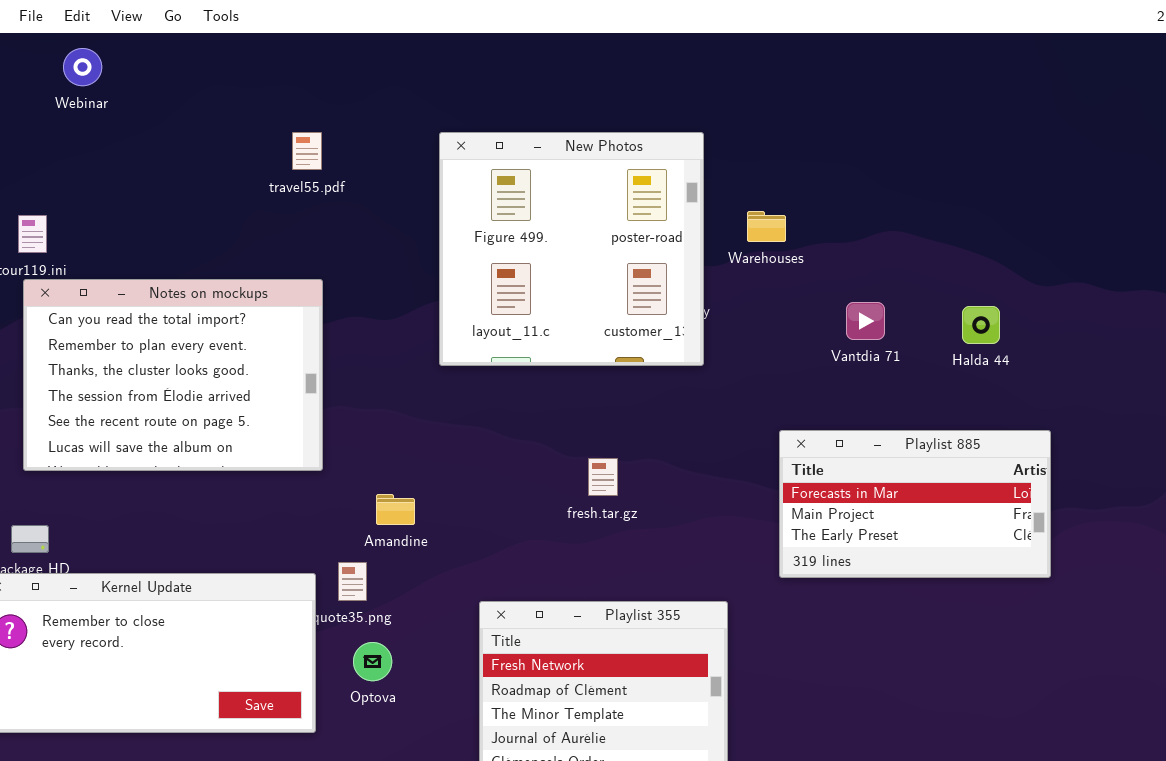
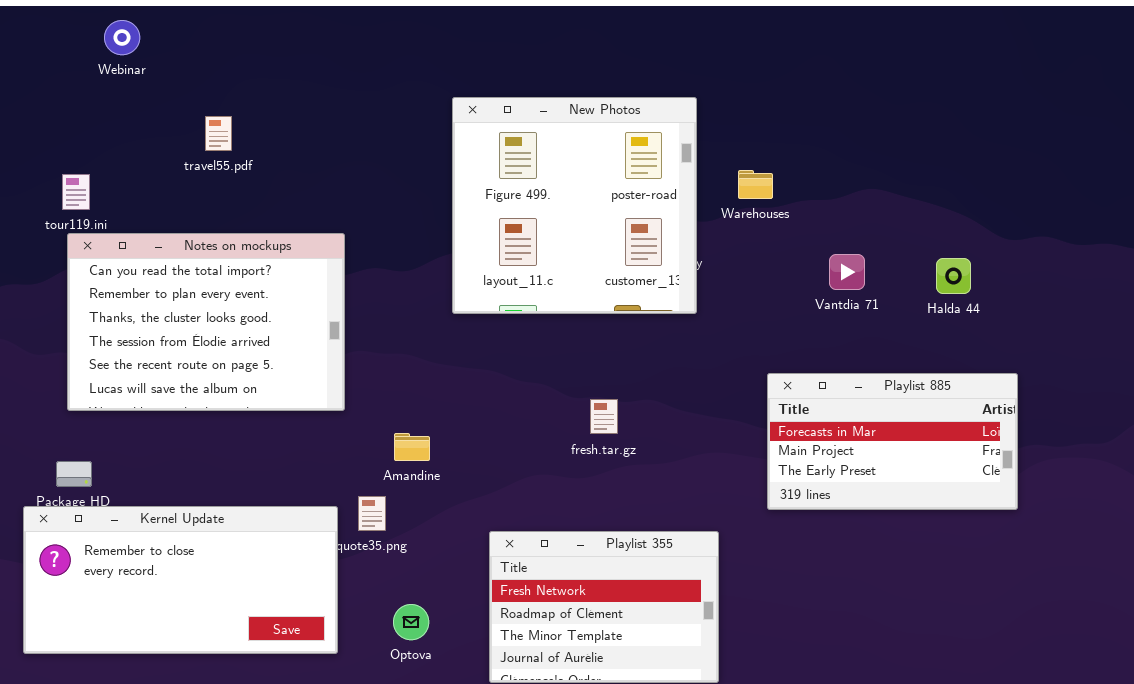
travel55.pdf: [292,132,322,170] -> [205,116,232,151], moved
Optova: [353,642,392,681] -> [393,604,429,640], moved

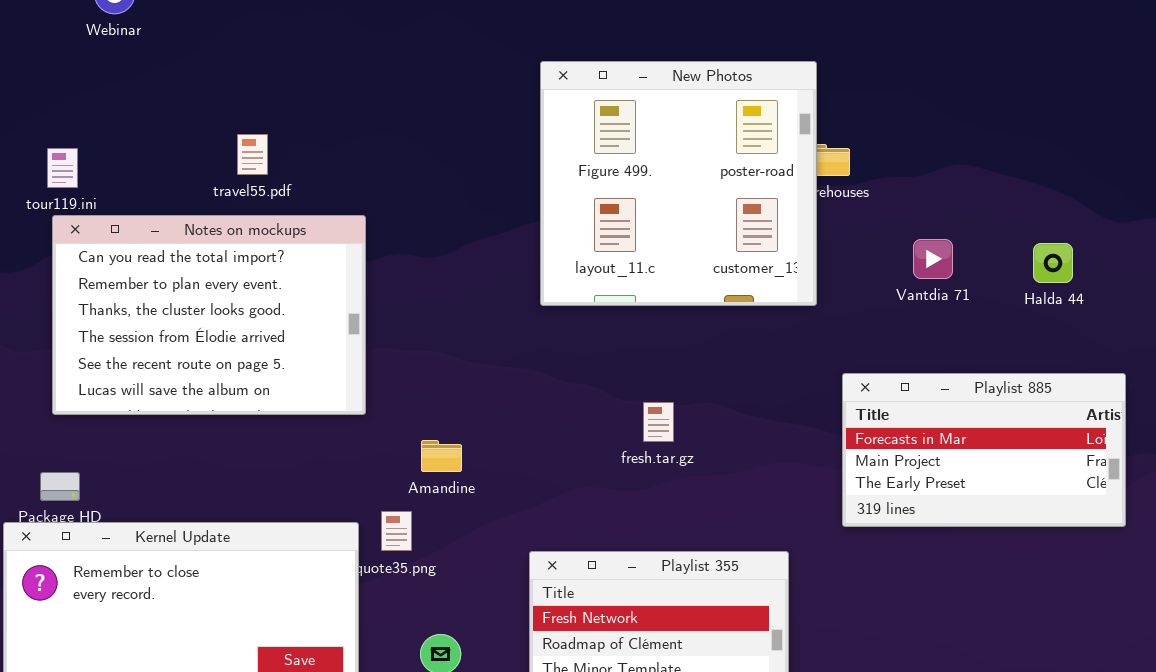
New Photos: [452,97,697,314] -> [540,61,817,306], moved
travel55.pdf: [205,116,232,151] -> [237,134,268,175], moved

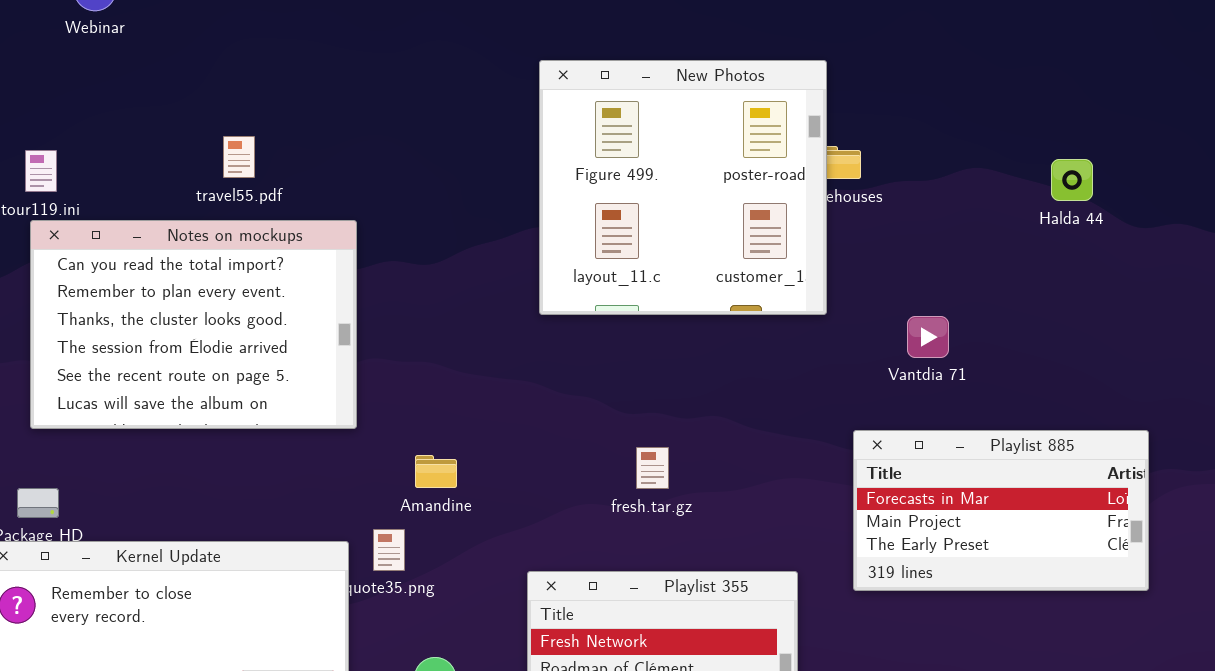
Vantdia 71: [913,239,953,279] -> [907,316,949,358], moved
Halda 44: [1033,243,1073,283] -> [1051,159,1093,201], moved
Playlist 885: [842,373,1126,527] -> [853,430,1149,591], moved
fresh.tar.gz: [643,402,674,442] -> [636,447,669,489], moved

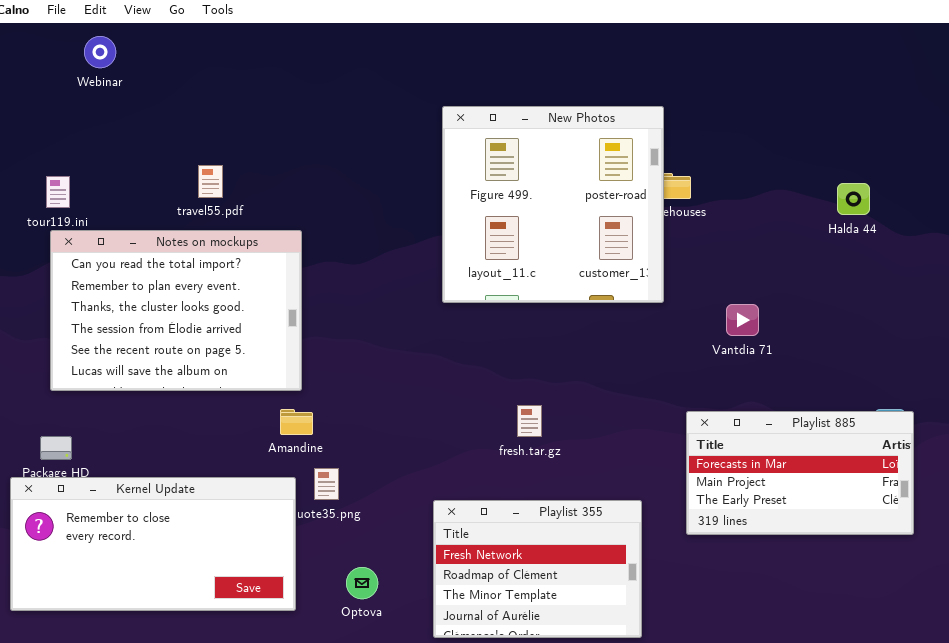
Playlist 885: [853,430,1149,591] -> [686,411,914,535], moved
Amandine: [415,455,457,488] -> [280,409,313,435], moved

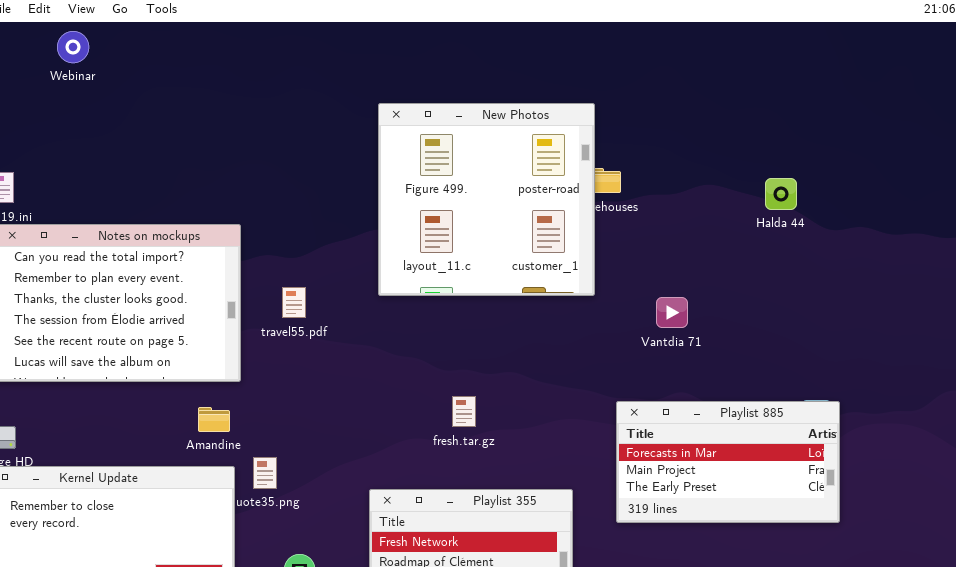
Webinar: [84,36,116,68] -> [57,31,89,63], moved
travel55.pdf: [198,165,223,198] -> [282,287,306,318], moved
Amandine: [280,409,313,435] -> [198,407,230,432], moved

